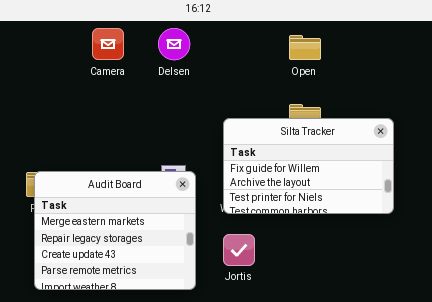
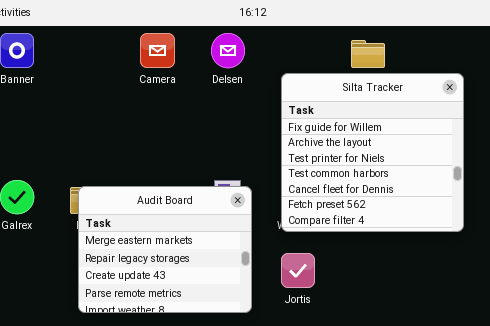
Silta Tracker: [223,118,394,214] -> [281,73,464,232], resized

